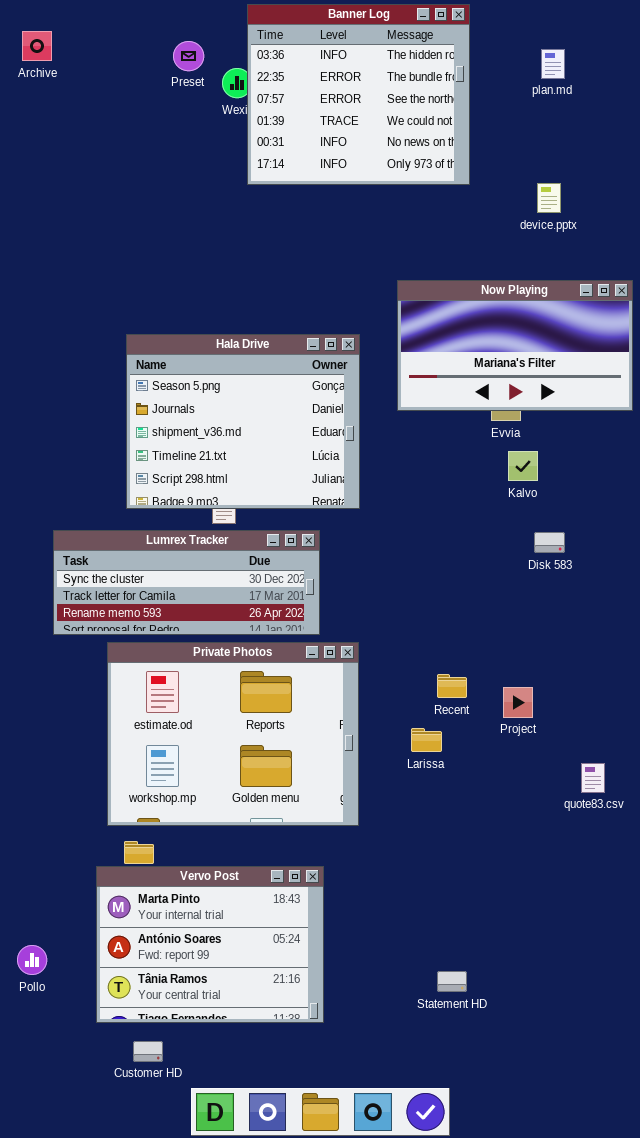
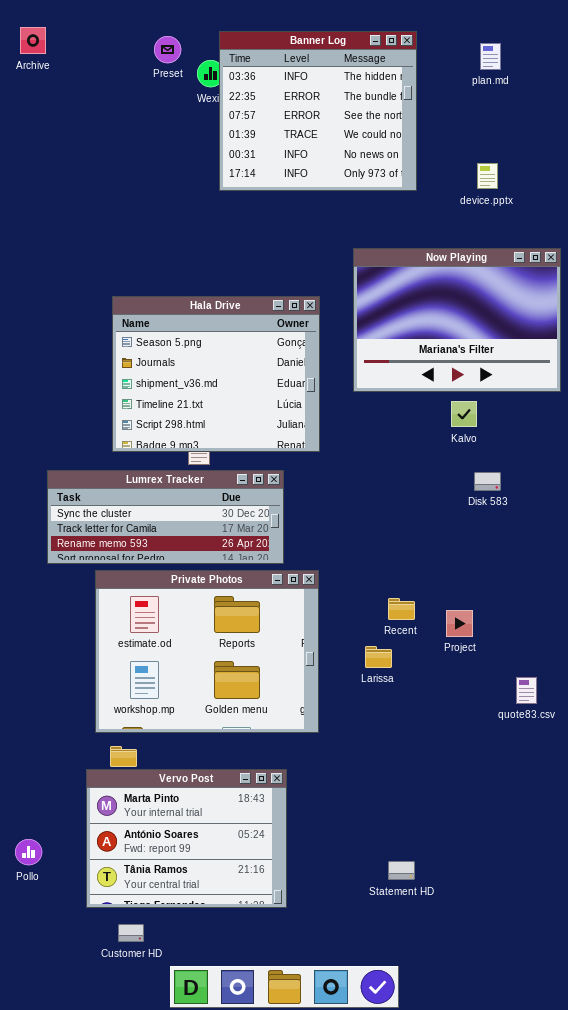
Banner Log: [247,4,470,185] -> [219,31,417,191], moved
Now Playing: [397,280,633,411] -> [353,248,561,392], resized

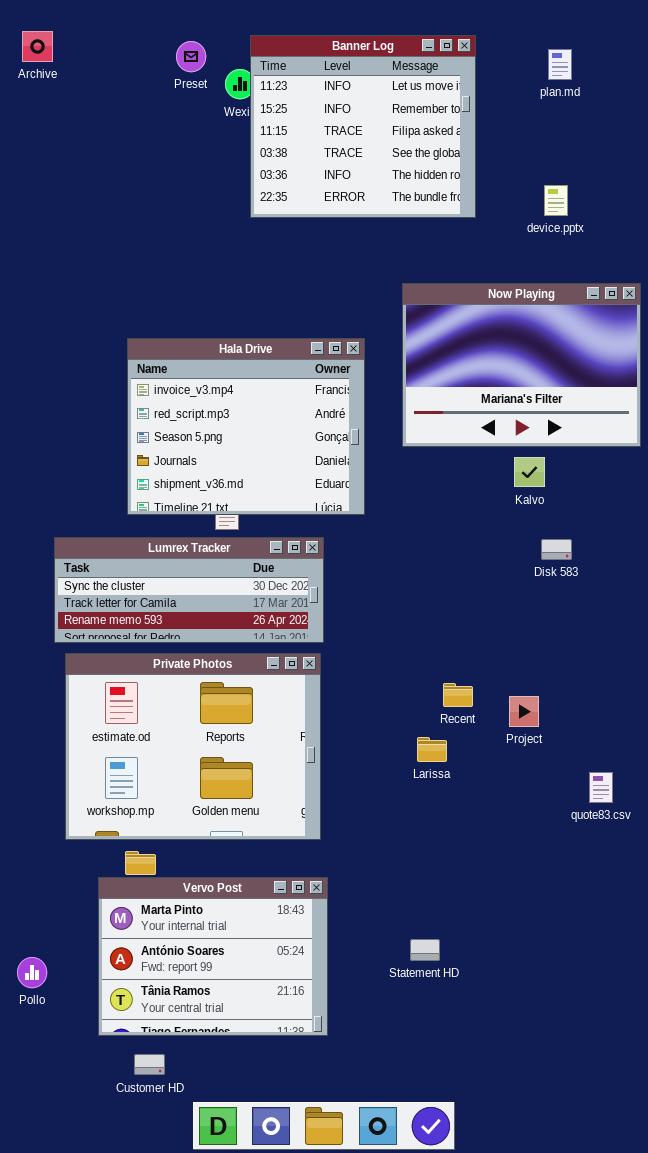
Banner Log: [219,31,417,191] -> [250,35,476,218], scrolled up 4 rows
Hala Drive: [112,296,320,452] -> [127,338,365,515], scrolled up 2 rows
Private Photos: [95,570,319,733] -> [65,653,321,840], moved
Statement HD: [388,861,415,880] -> [410,939,440,961], moved

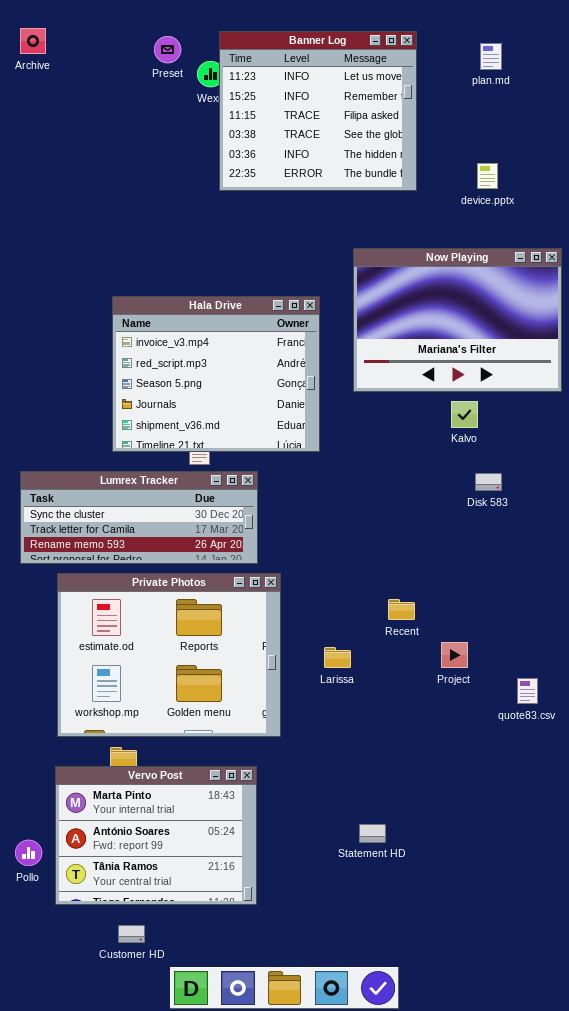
Lumrex Tracker: [54,537,324,643] -> [20,471,258,564], moved
Project: [509,696,539,727] -> [441,642,468,668], moved
Larissa: [417,737,447,762] -> [324,647,351,668], moved
Vervo Post: [98,877,328,1036] -> [55,766,257,905], moved

